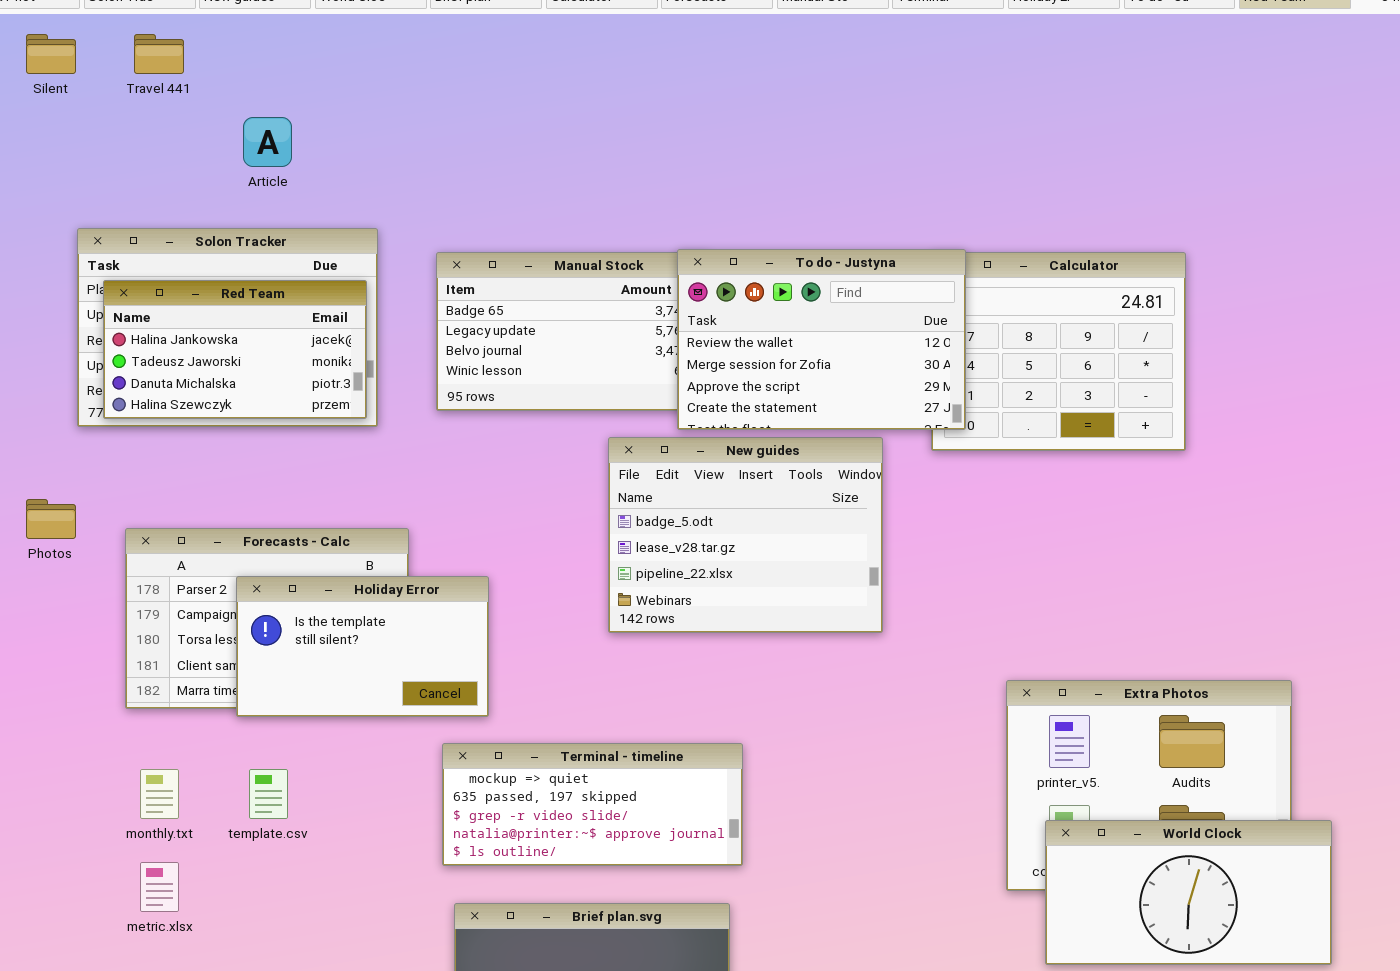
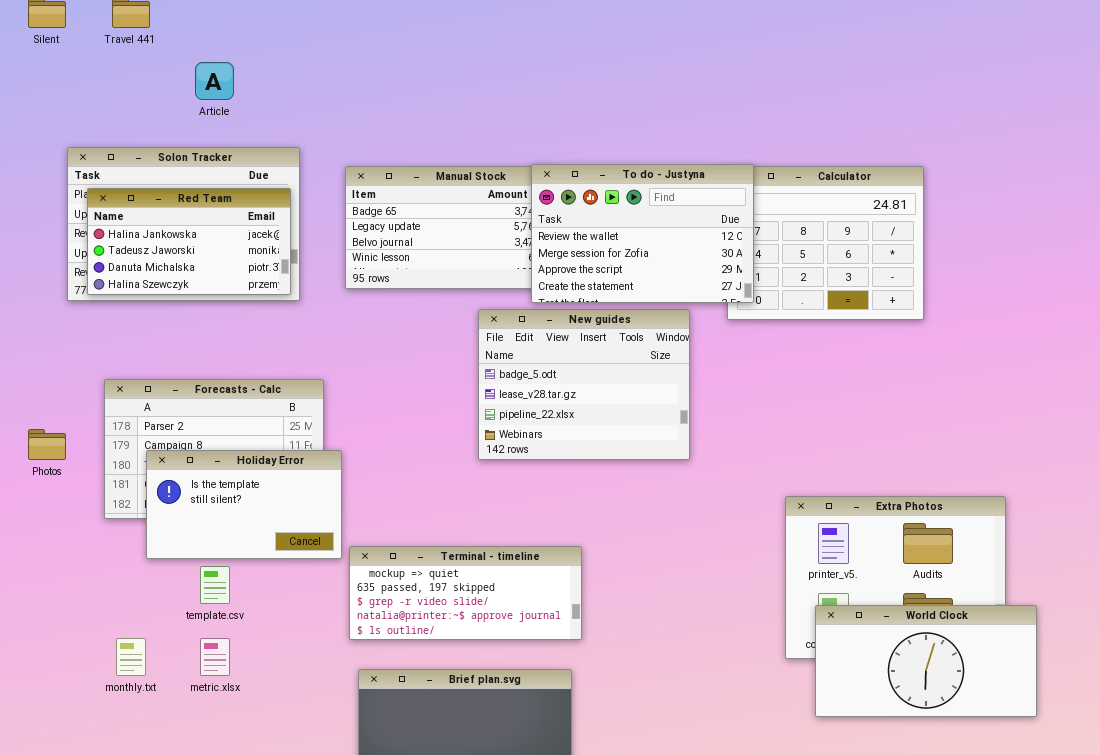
Photos: [26,499,76,539] -> [28,429,66,460], moved
Holiday Error: [236,576,489,717] -> [146,450,342,559], moved
monthly.txt: [140,769,179,819] -> [116,638,146,676], moved
metric.xlsx: [140,862,179,912] -> [200,638,230,676], moved

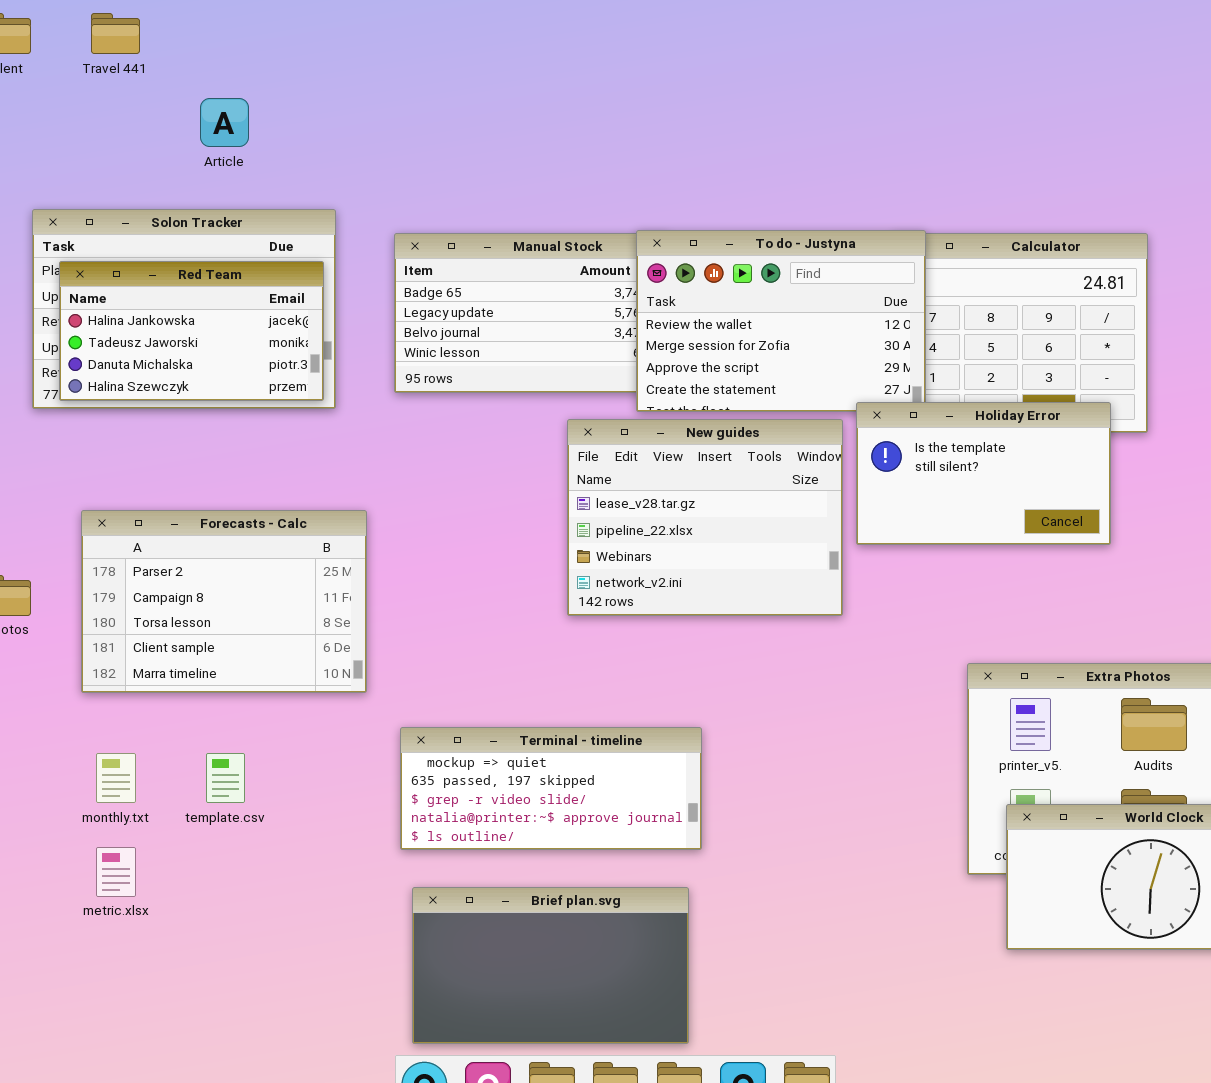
New guides: [478,309,690,460] -> [567,419,843,616], scrolled down 1 row
Holiday Error: [146,450,342,559] -> [856,402,1111,545], moved
monthly.txt: [116,638,146,676] -> [96,753,136,803], moved
metric.xlsx: [200,638,230,676] -> [96,847,136,897], moved

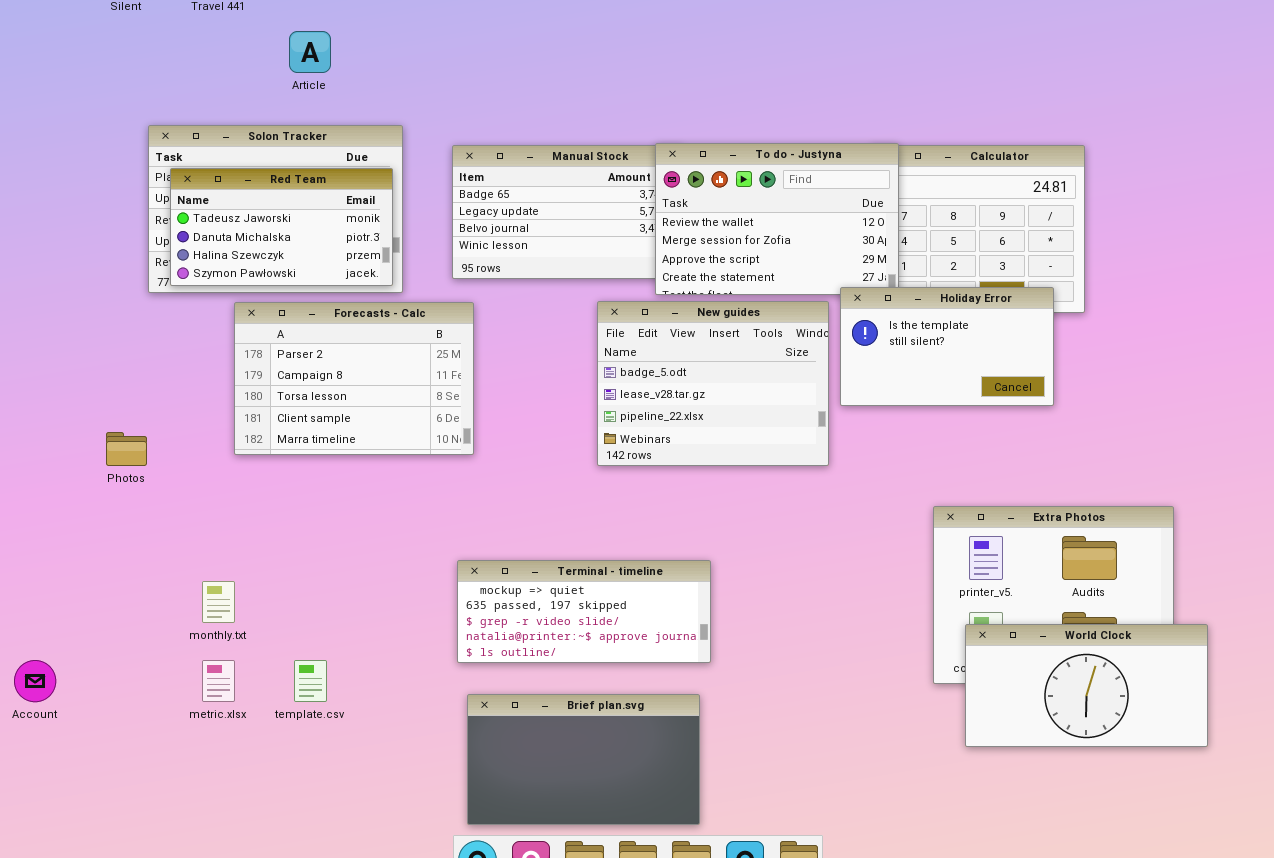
Red Team: [59,261,324,401] -> [170,168,393,286], scrolled down 1 row
New guides: [567,419,843,616] -> [597,301,829,466], scrolled up 1 row
Forecasts - Calc: [81,510,367,693] -> [234,302,474,455], moved
template.csv: [206,753,245,803] -> [294,660,327,702], moved

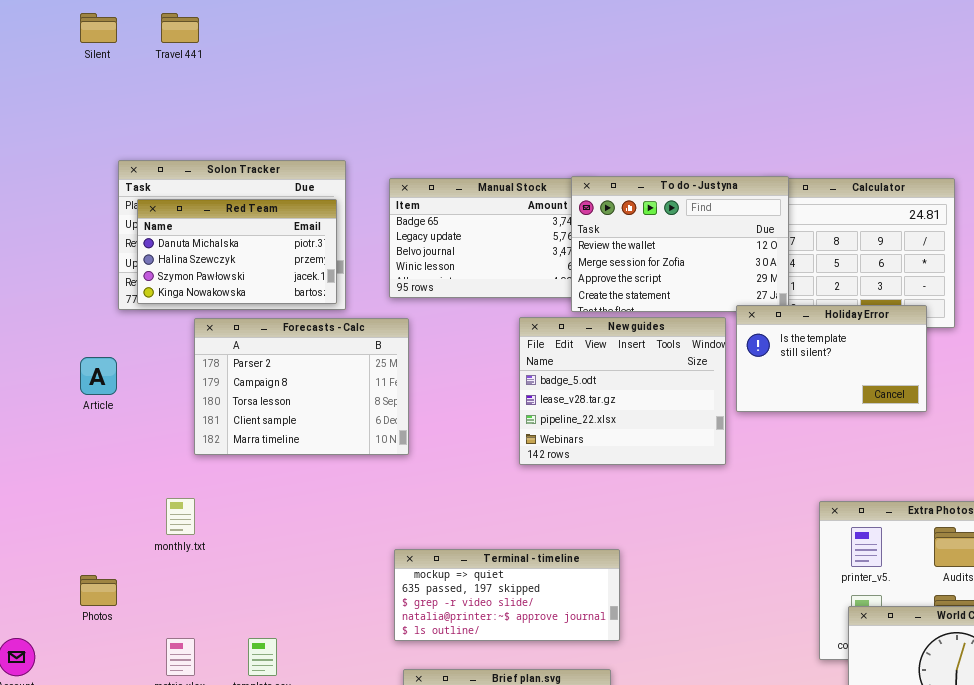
Article: [289,31,331,73] -> [80,357,117,395], moved
Red Team: [170,168,393,286] -> [137,199,337,304], scrolled down 1 row
Photos: [106,432,147,466] -> [80,575,117,606], moved
monthly.txt: [202,581,235,623] -> [166,498,195,535], moved

